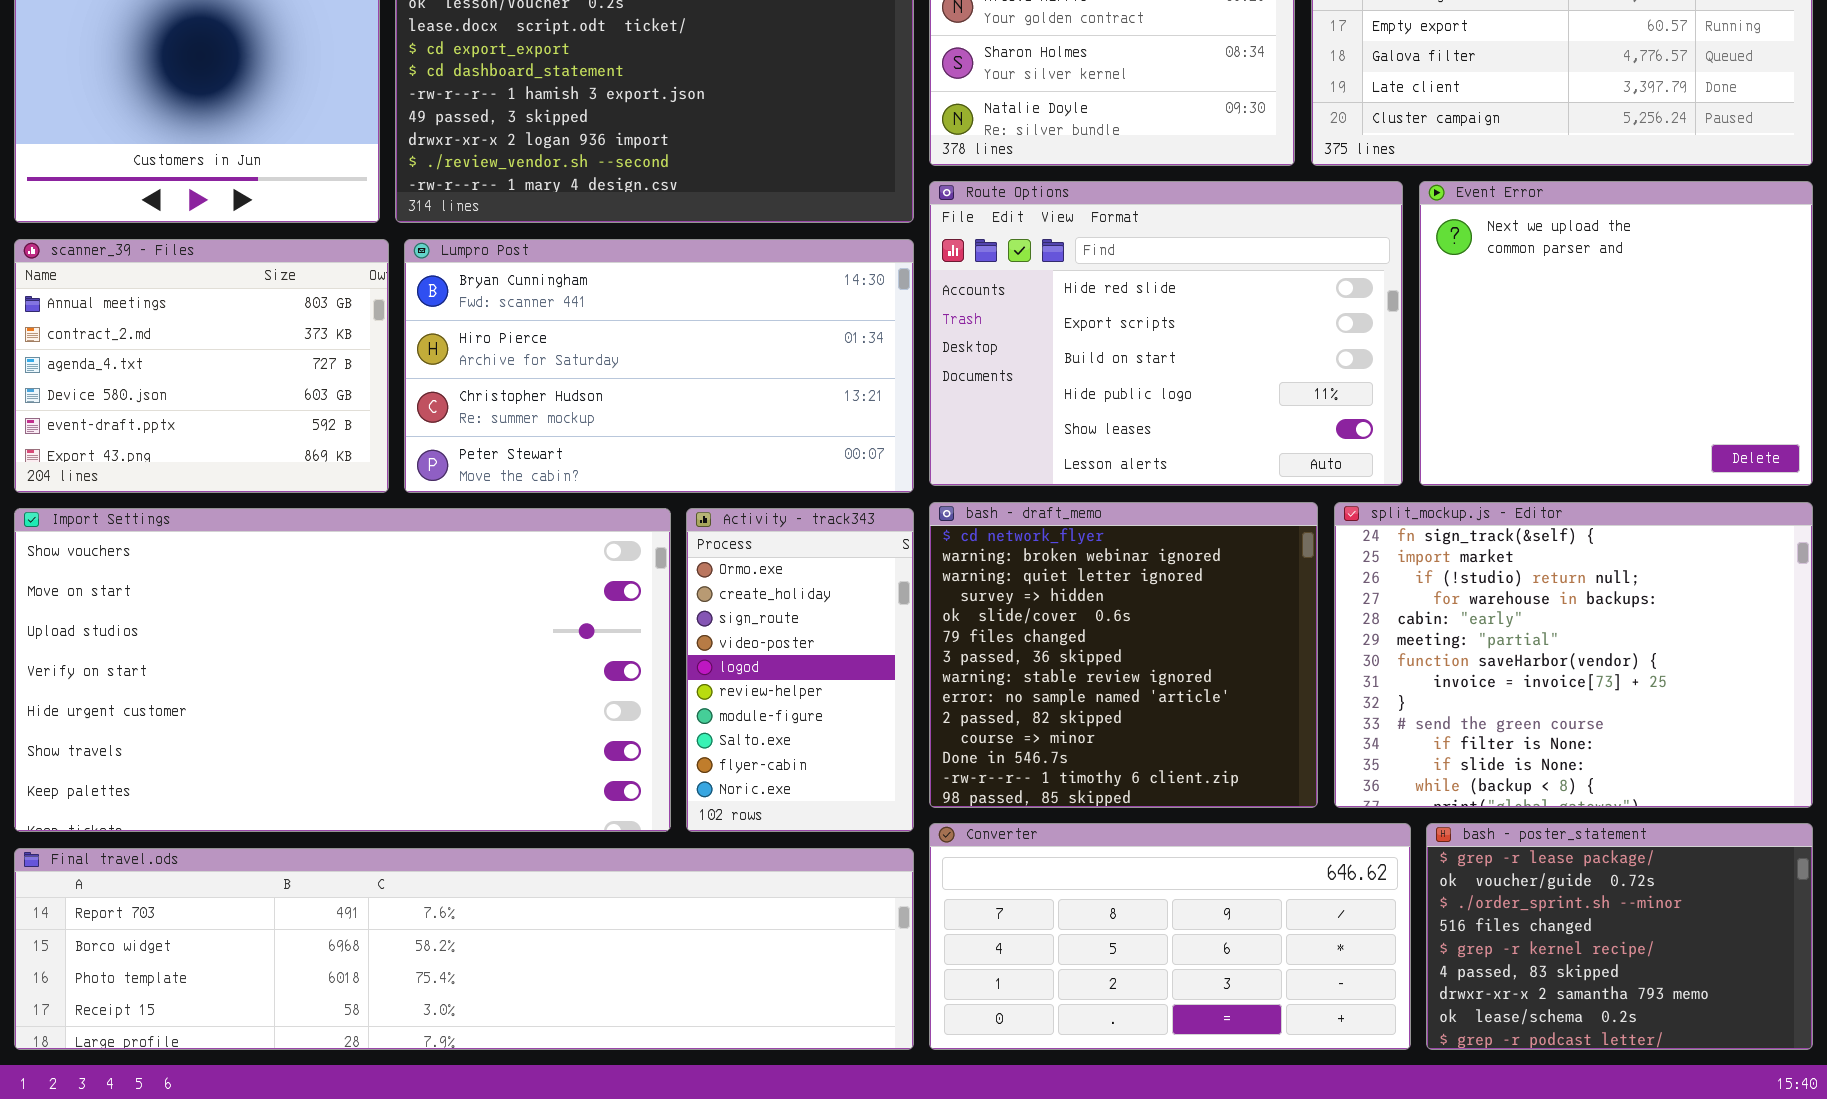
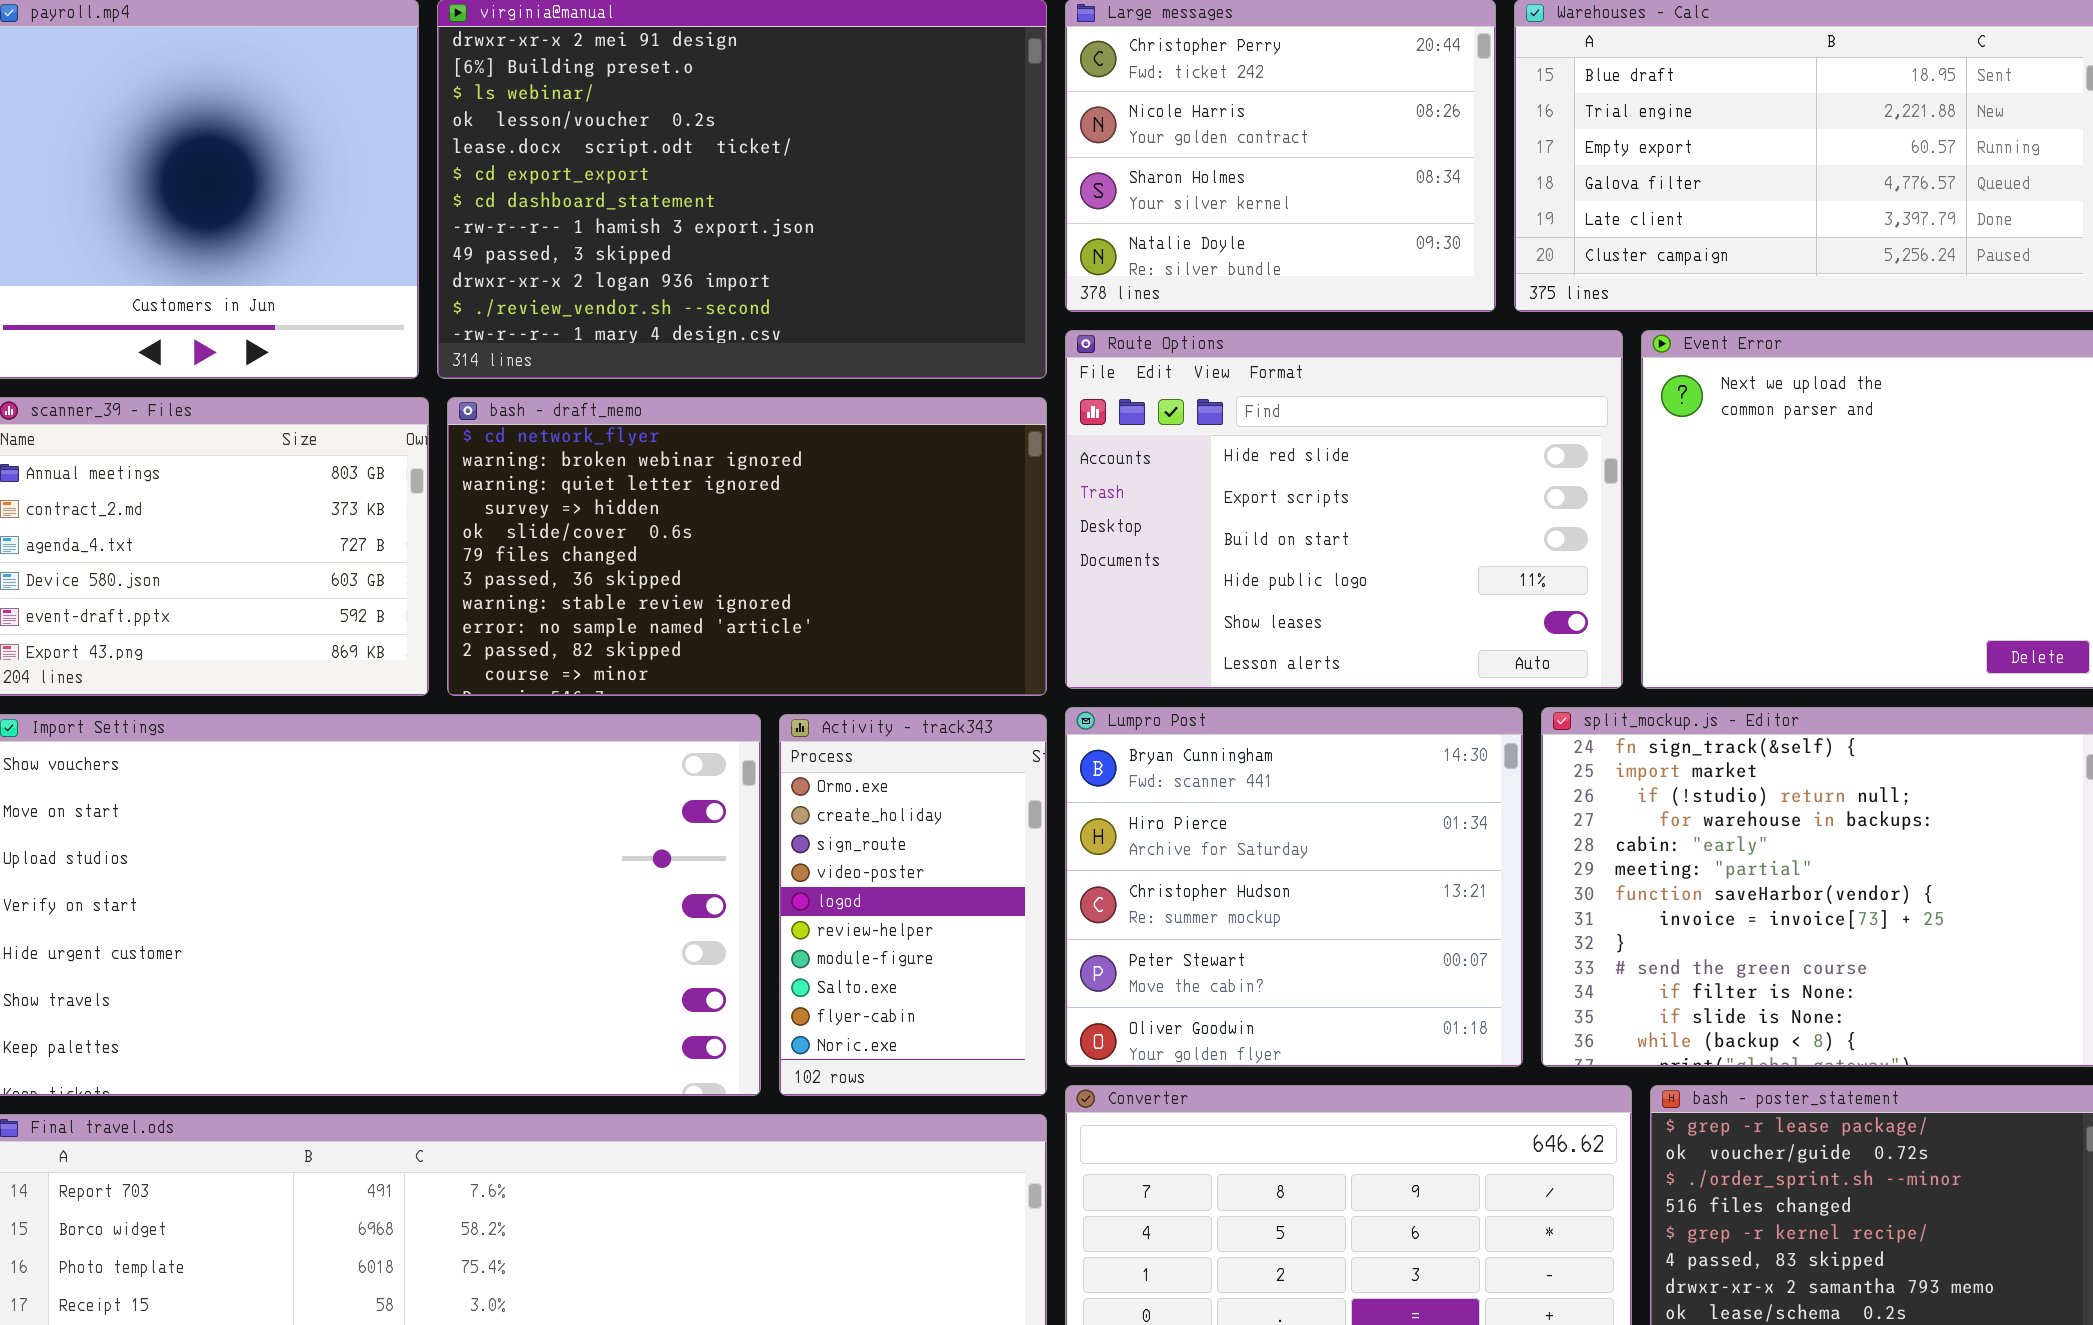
Lumpro Post: [404,239,914,493] -> [1065,707,1523,1067], moved, resized
bash - draft_memo: [929,502,1318,808] -> [447,397,1047,696], moved, resized

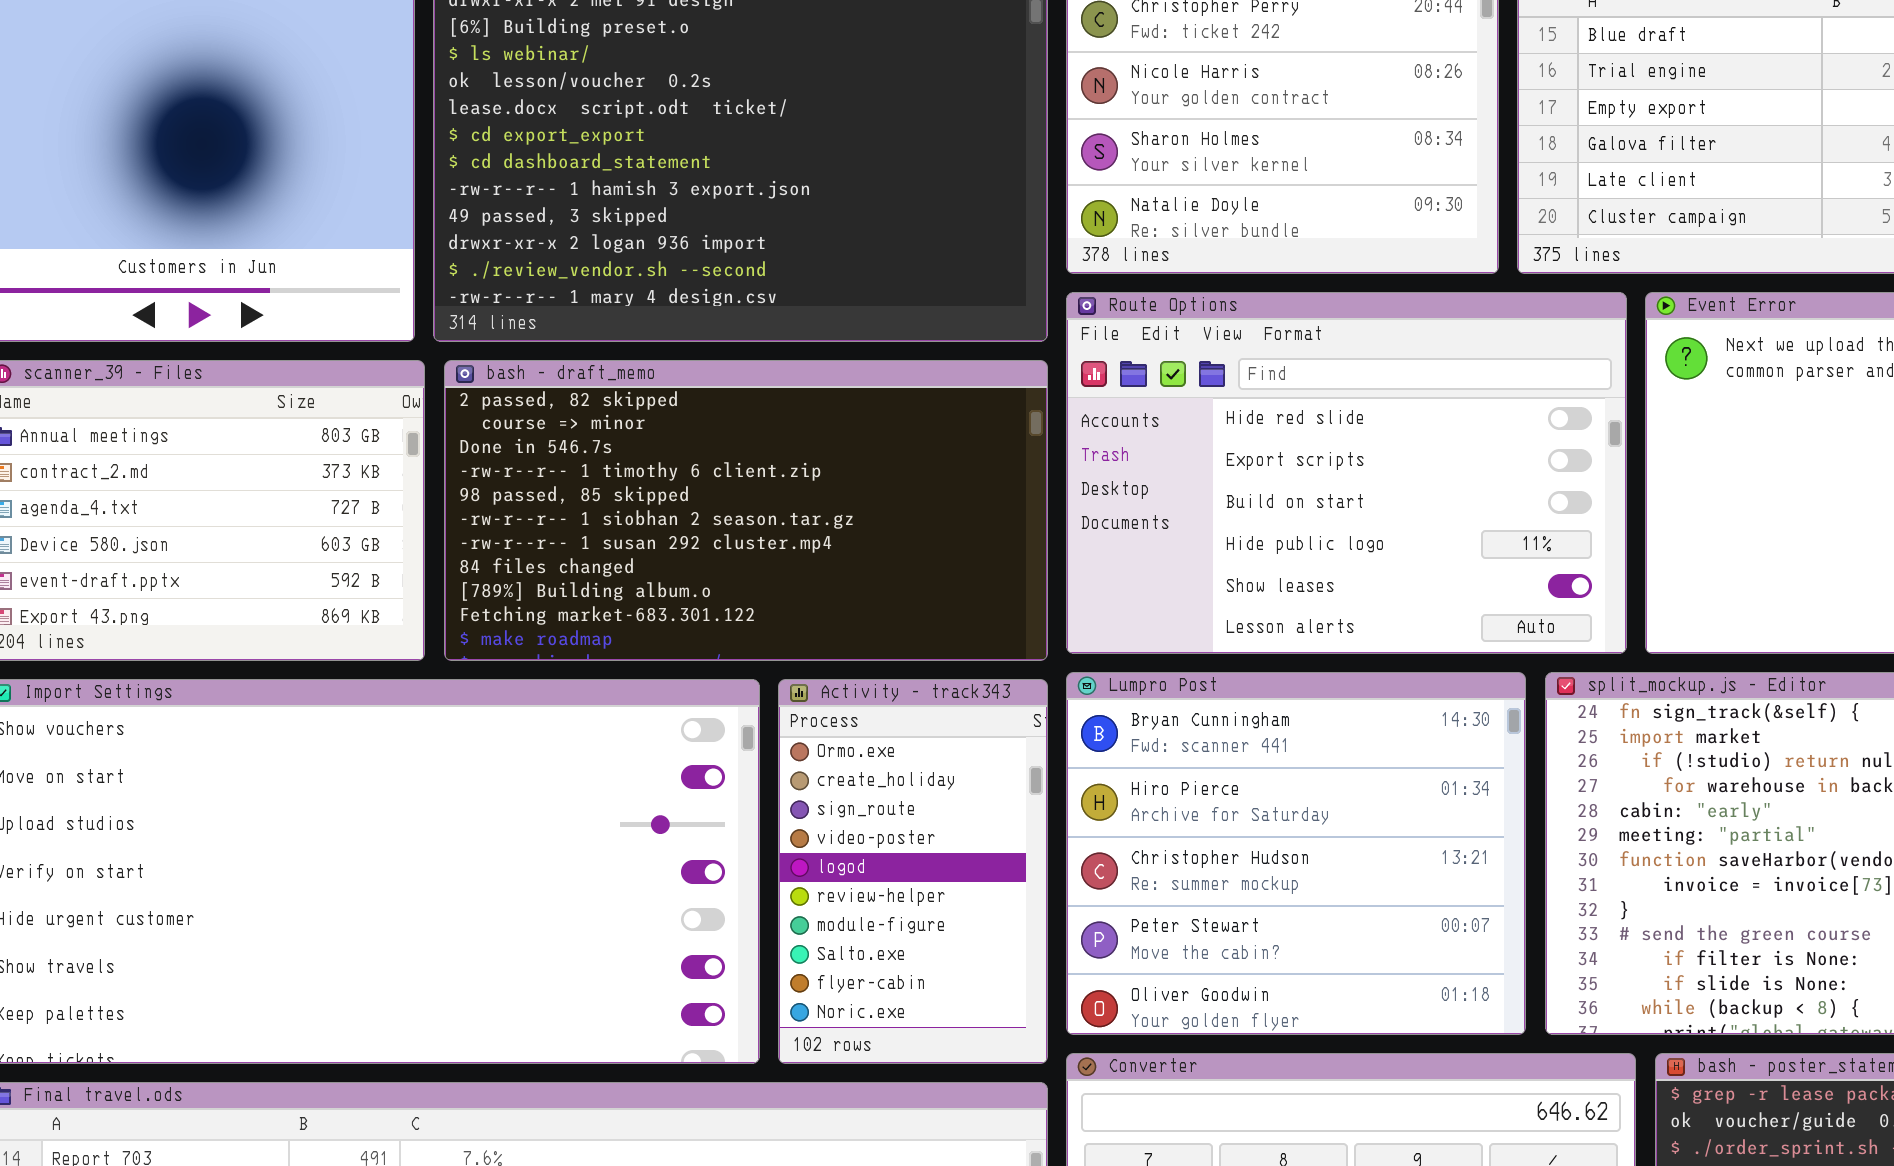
bash - draft_memo: [447,397,1047,696] -> [444,360,1048,661], scrolled down 9 rows

